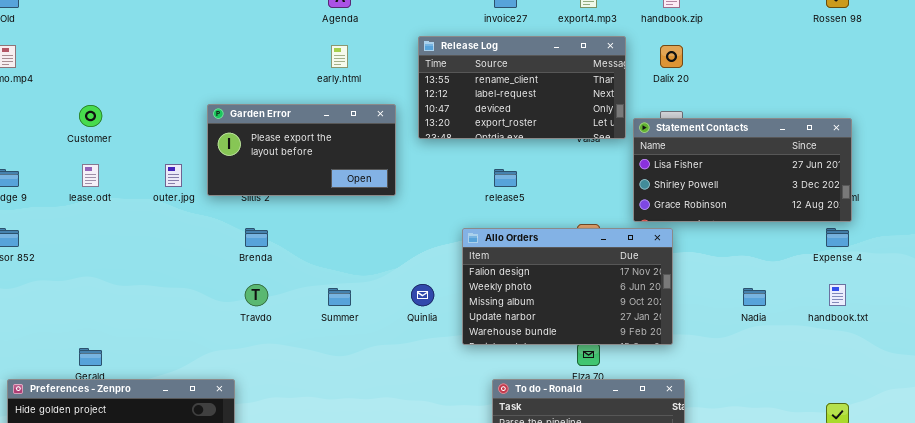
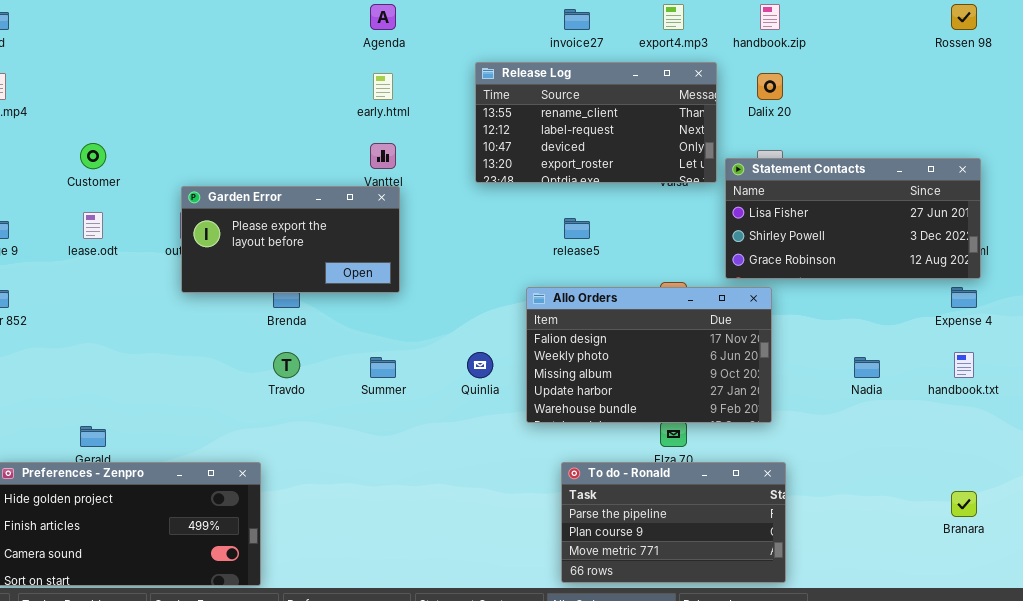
Garden Error: [207,104,396,196] -> [181,186,400,293], moved

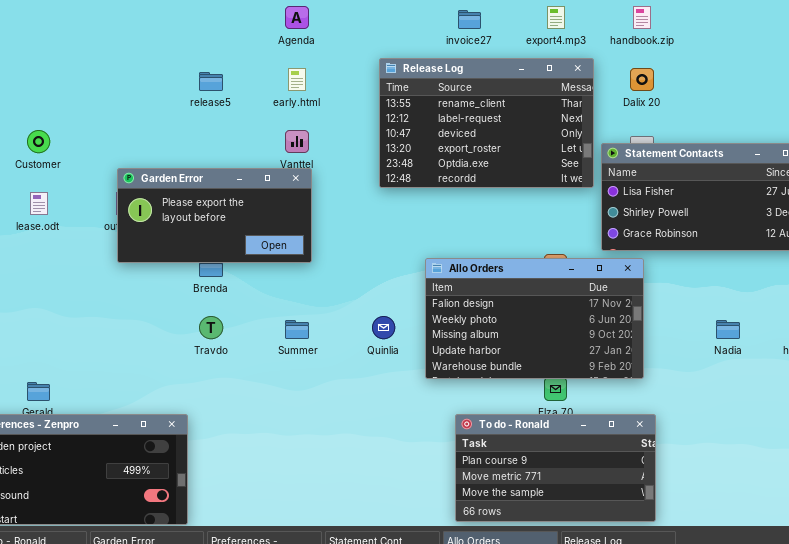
Release Log: [475,62,717,183] -> [379,58,594,188], resized
release5: [564,218,590,239] -> [199,72,223,91], moved
To do - Ronald: [561,462,786,583] -> [455,414,656,522], scrolled down 1 row

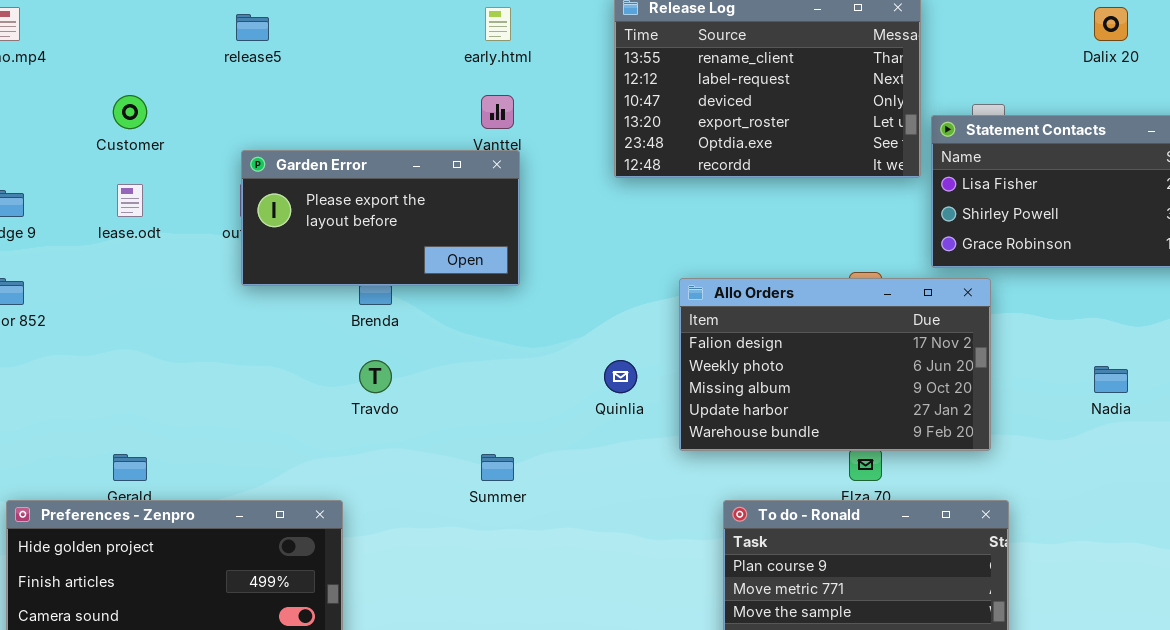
Dalix 20: [630,68,654,91] -> [1094,7,1128,41], moved
release5: [199,72,223,91] -> [236,14,269,41], moved
Summer: [285,320,309,339] -> [481,454,514,481], moved

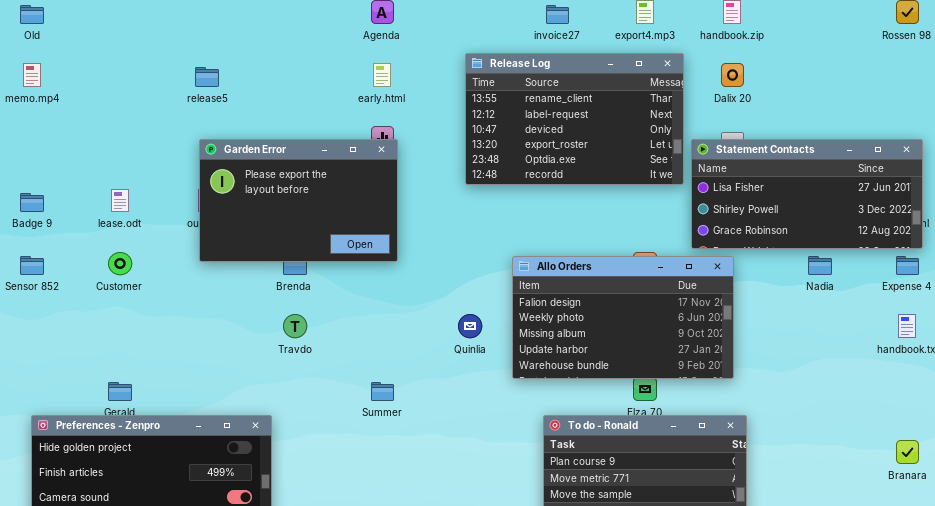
Dalix 20: [1094,7,1128,41] -> [721,63,744,87], moved
Customer: [113,95,147,129] -> [108,252,132,275], moved
Garden Error: [241,150,520,286] -> [199,139,398,262], resized
Nadia: [1094,366,1128,393] -> [808,256,832,275], moved

